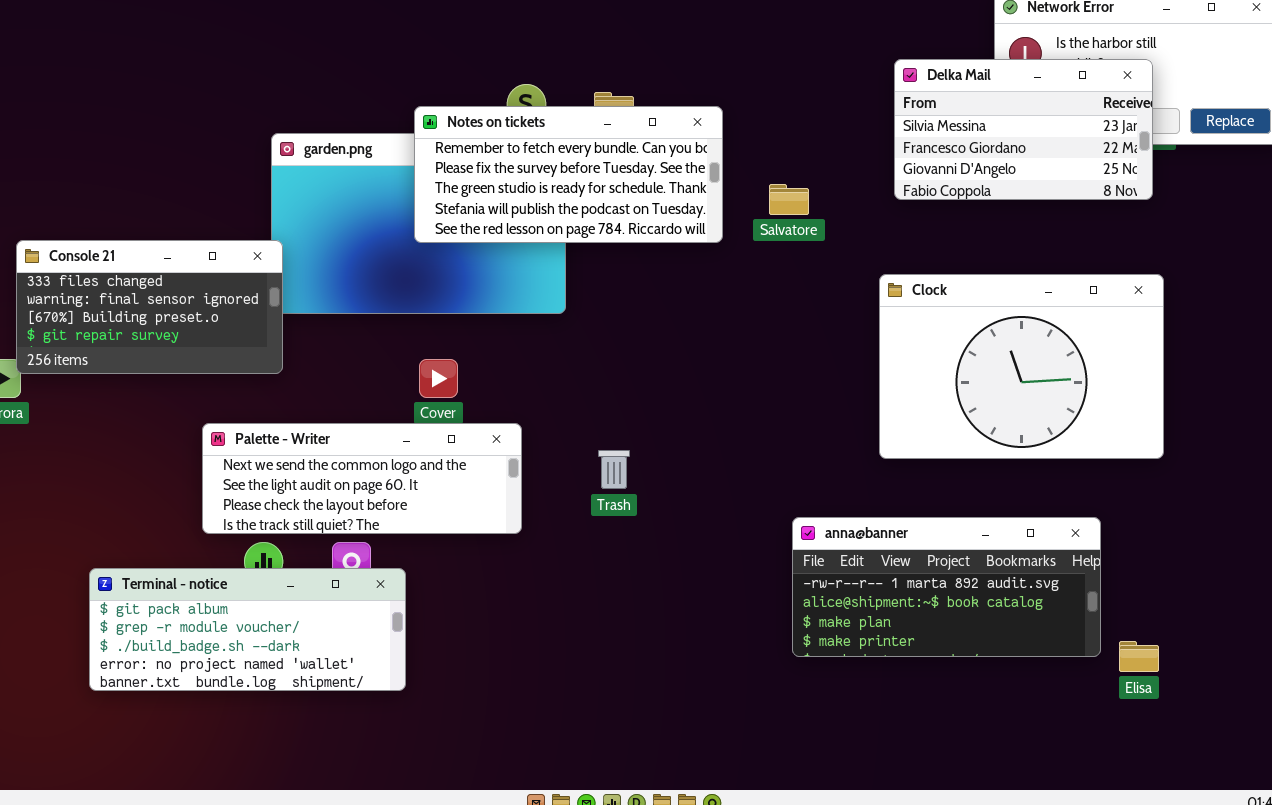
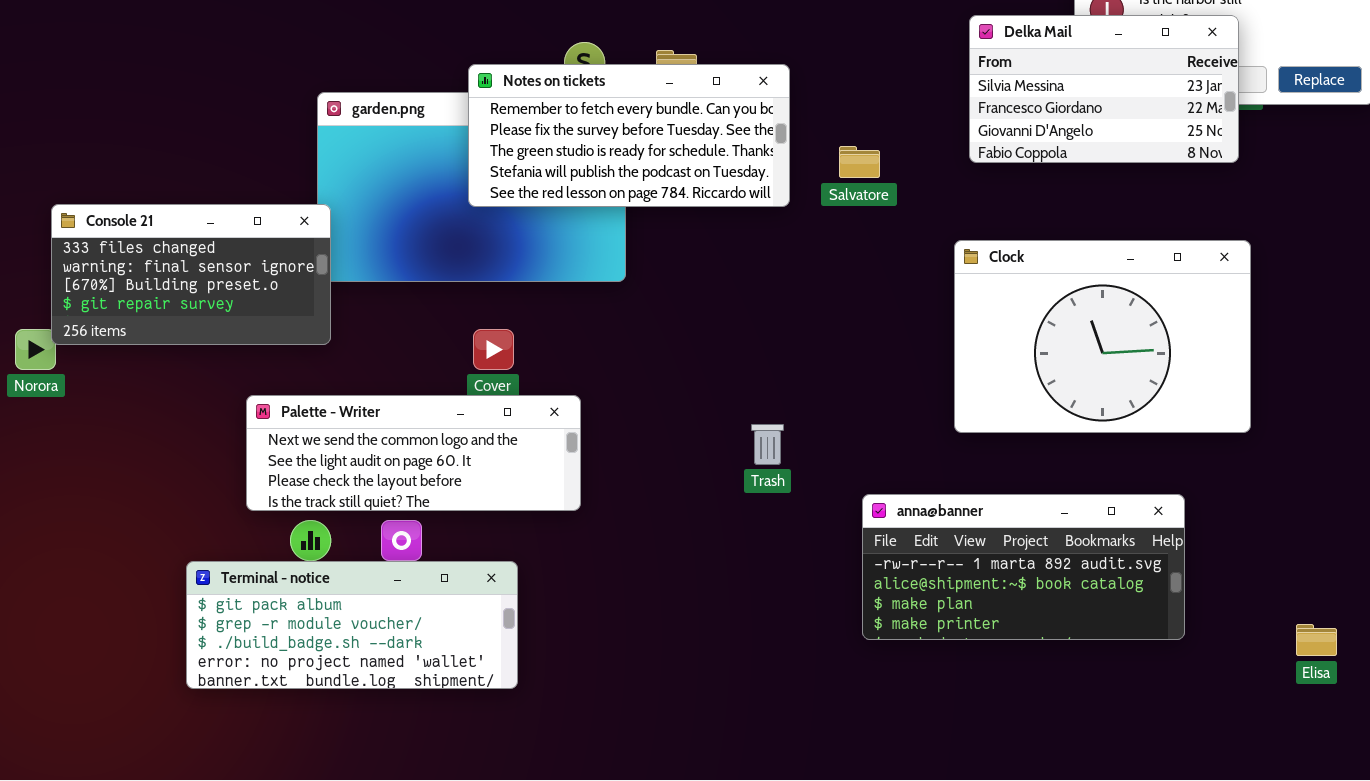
Trash: [598,450,630,489] -> [751,424,784,465], moved
Terminal - notice: [89,568,406,691] -> [186,561,518,689], moved
Elisa: [1119,641,1159,672] -> [1296,624,1337,656], moved

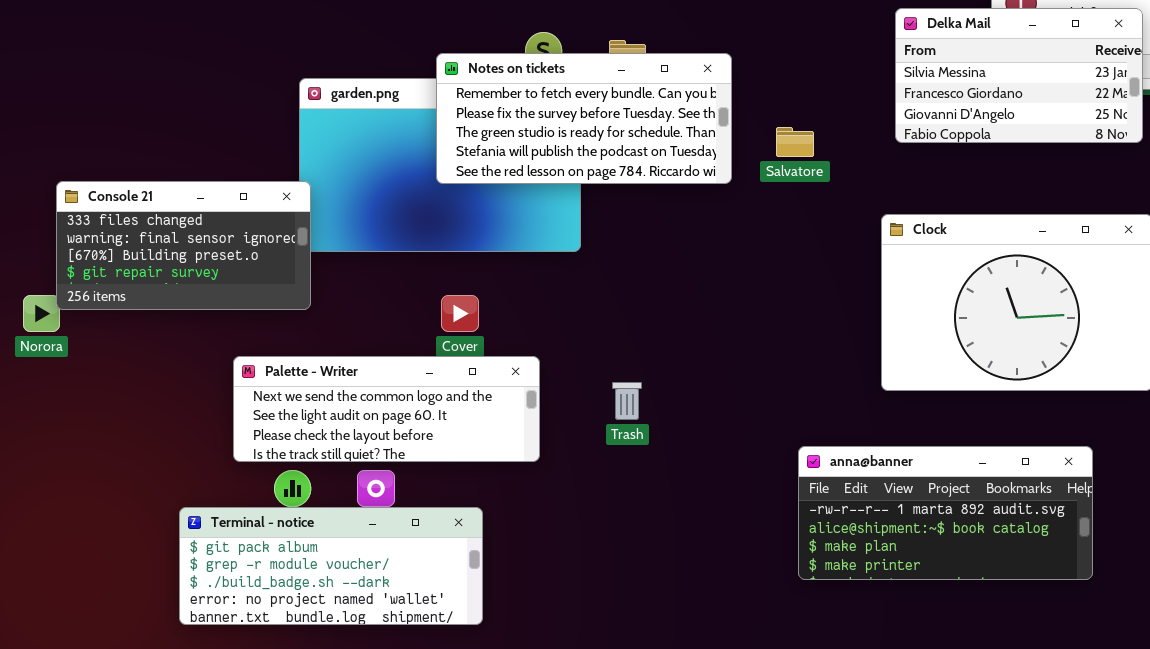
Trash: [751,424,784,465] -> [612,382,642,420], moved

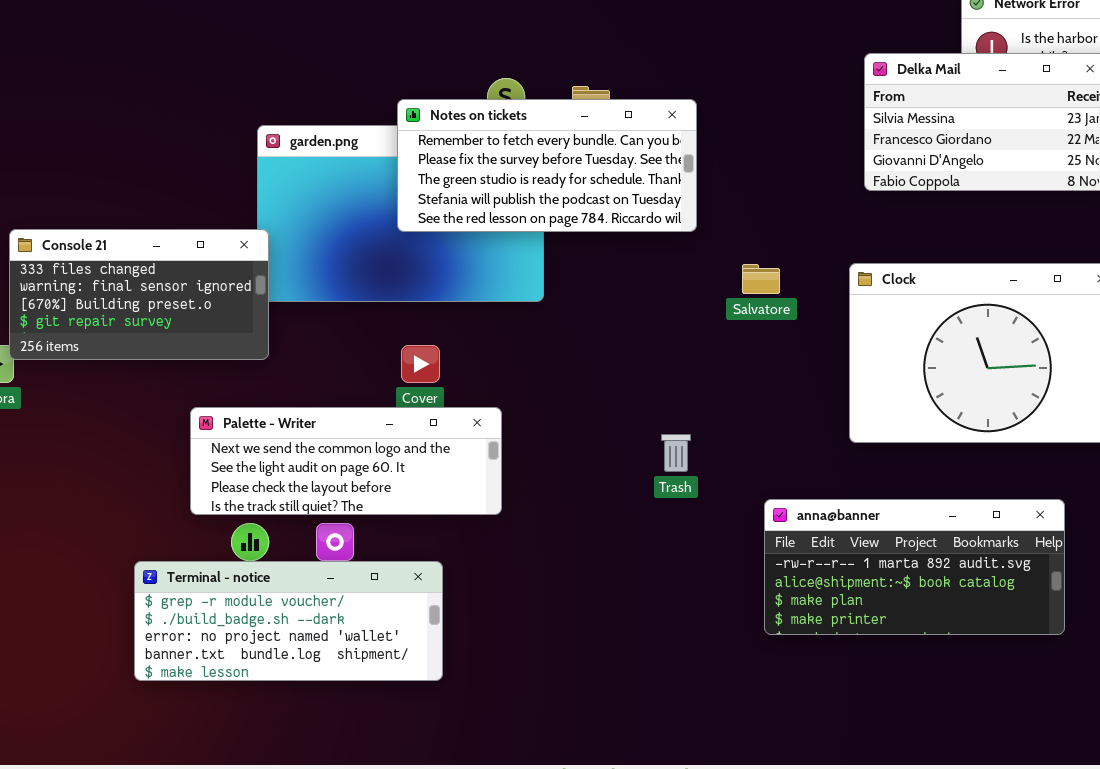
Salvatore: [776,127,814,157] -> [742,264,780,294], moved
Trash: [612,382,642,420] -> [661,434,691,472], moved
Terminal - notice: [179,507,483,625] -> [134,561,443,681], scrolled down 1 row

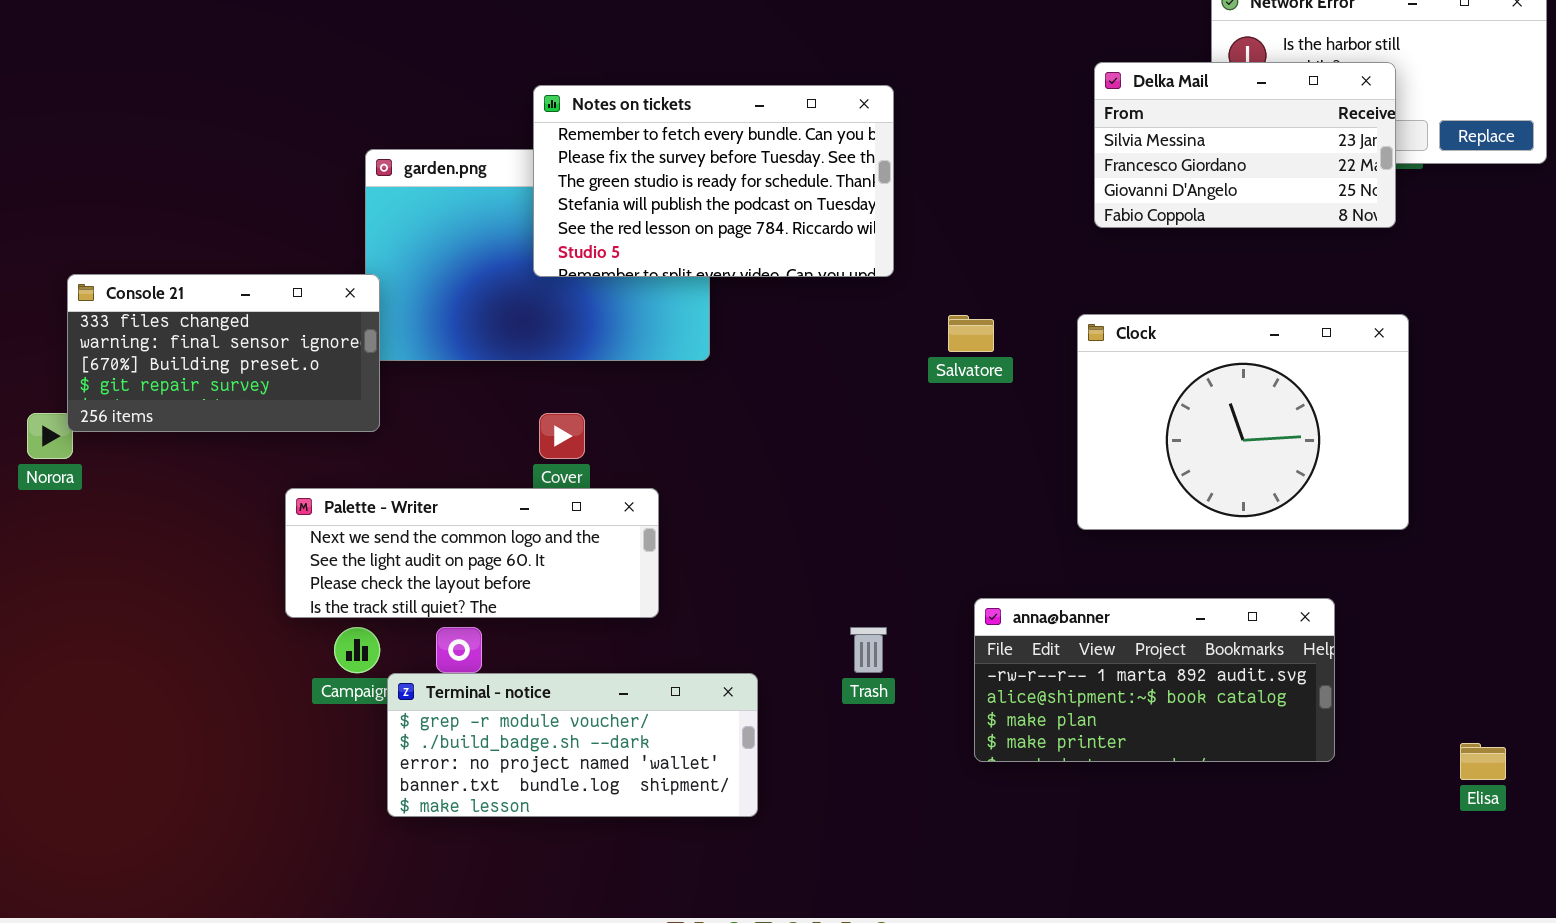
Notes on tickets: [397,99,697,232] -> [533,85,894,277], resized
Trash: [661,434,691,472] -> [850,627,887,673], moved
Terminal - notice: [134,561,443,681] -> [387,673,758,817], moved

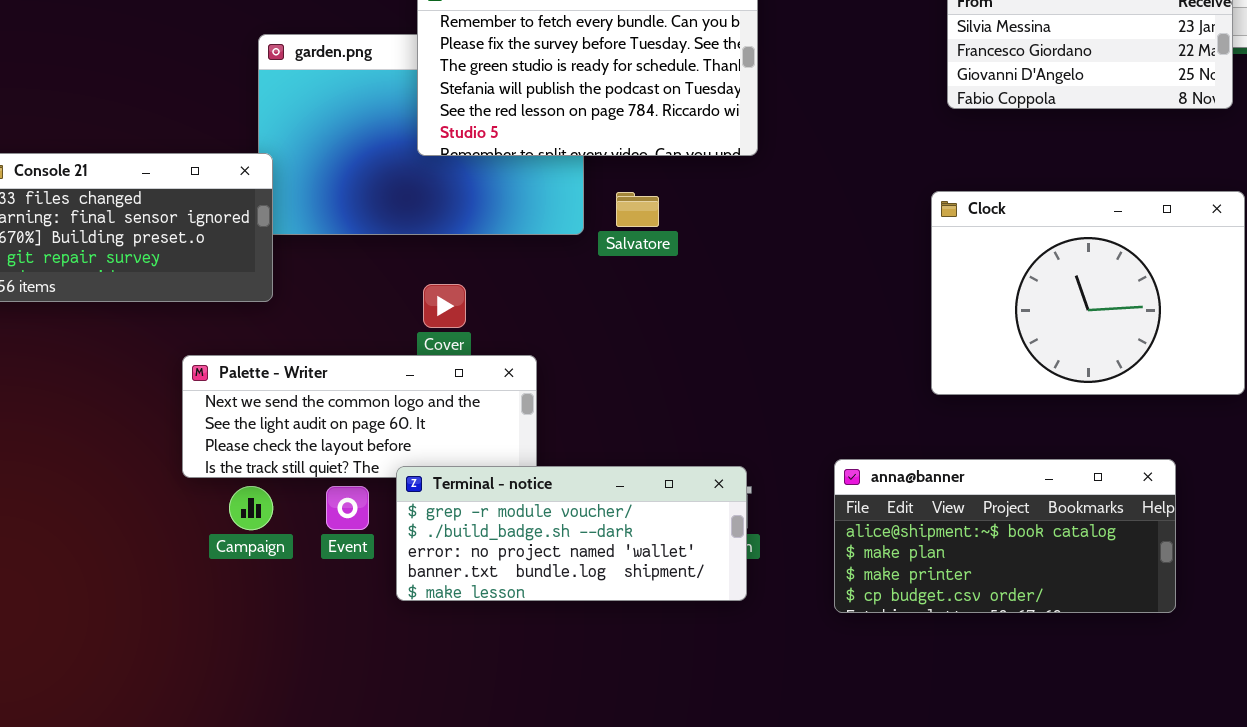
Salvatore: [948,315,994,352] -> [616,192,659,227], moved
anna@banner: [974,598,1335,762] -> [834,459,1176,613], scrolled down 1 row
Terminal - notice: [387,673,758,817] -> [396,466,747,601], moved

